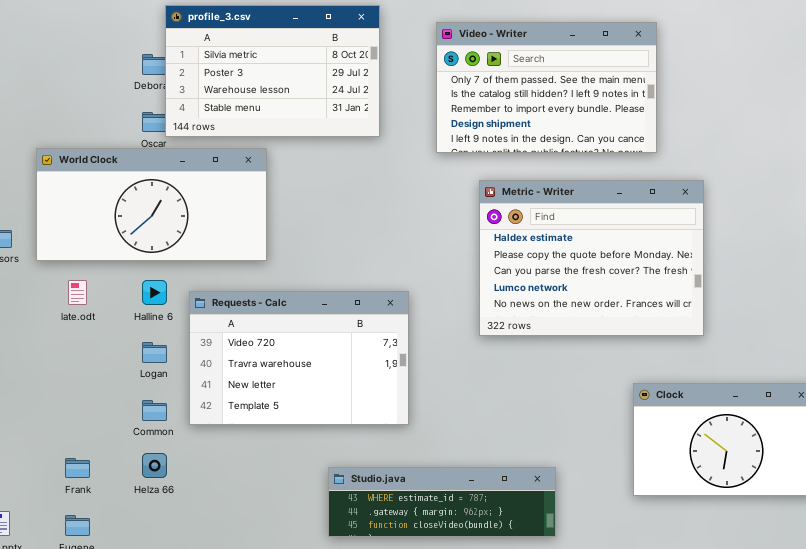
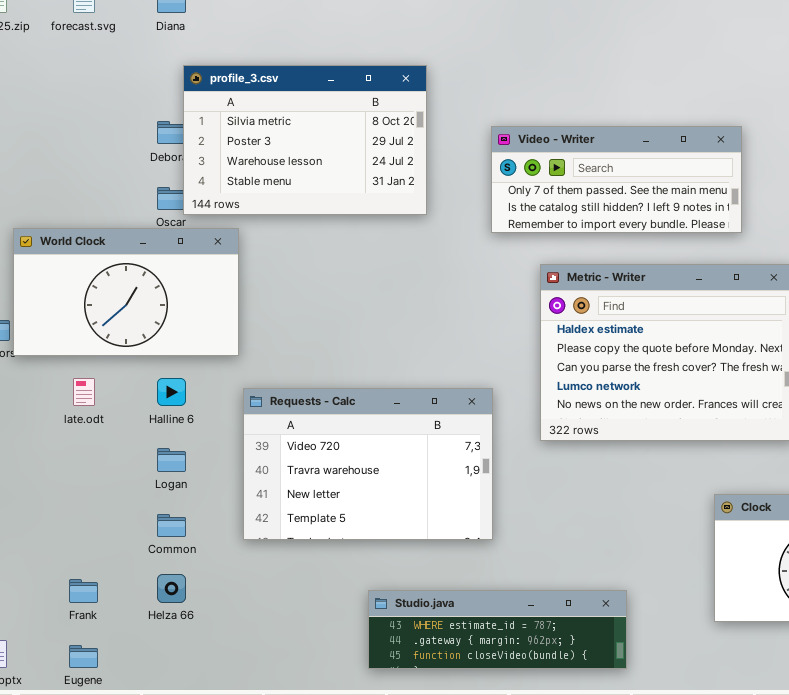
Video - Writer: [436,22,657,153] -> [491,126,742,233], resized
World Clock: [36,148,267,261] -> [13,228,239,356], moved, resized
Requests - Calc: [189,291,409,425] -> [243,388,493,540], moved

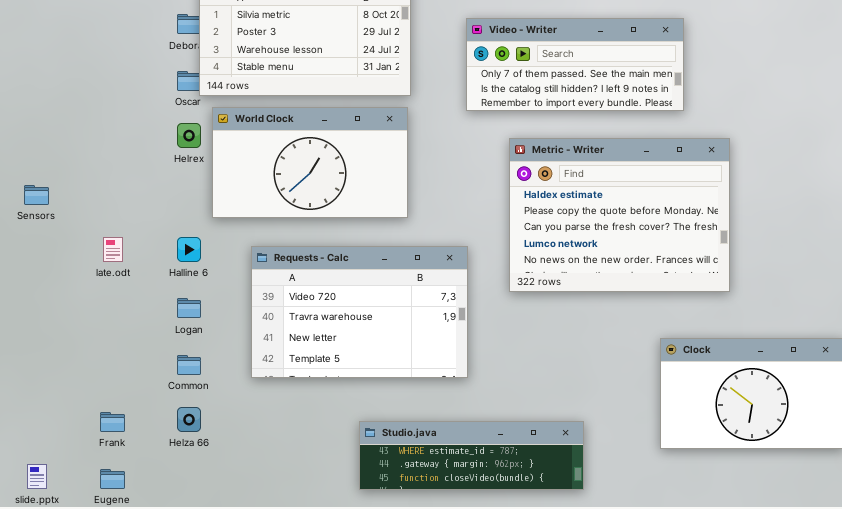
World Clock: [13,228,239,356] -> [212,107,408,218], moved

